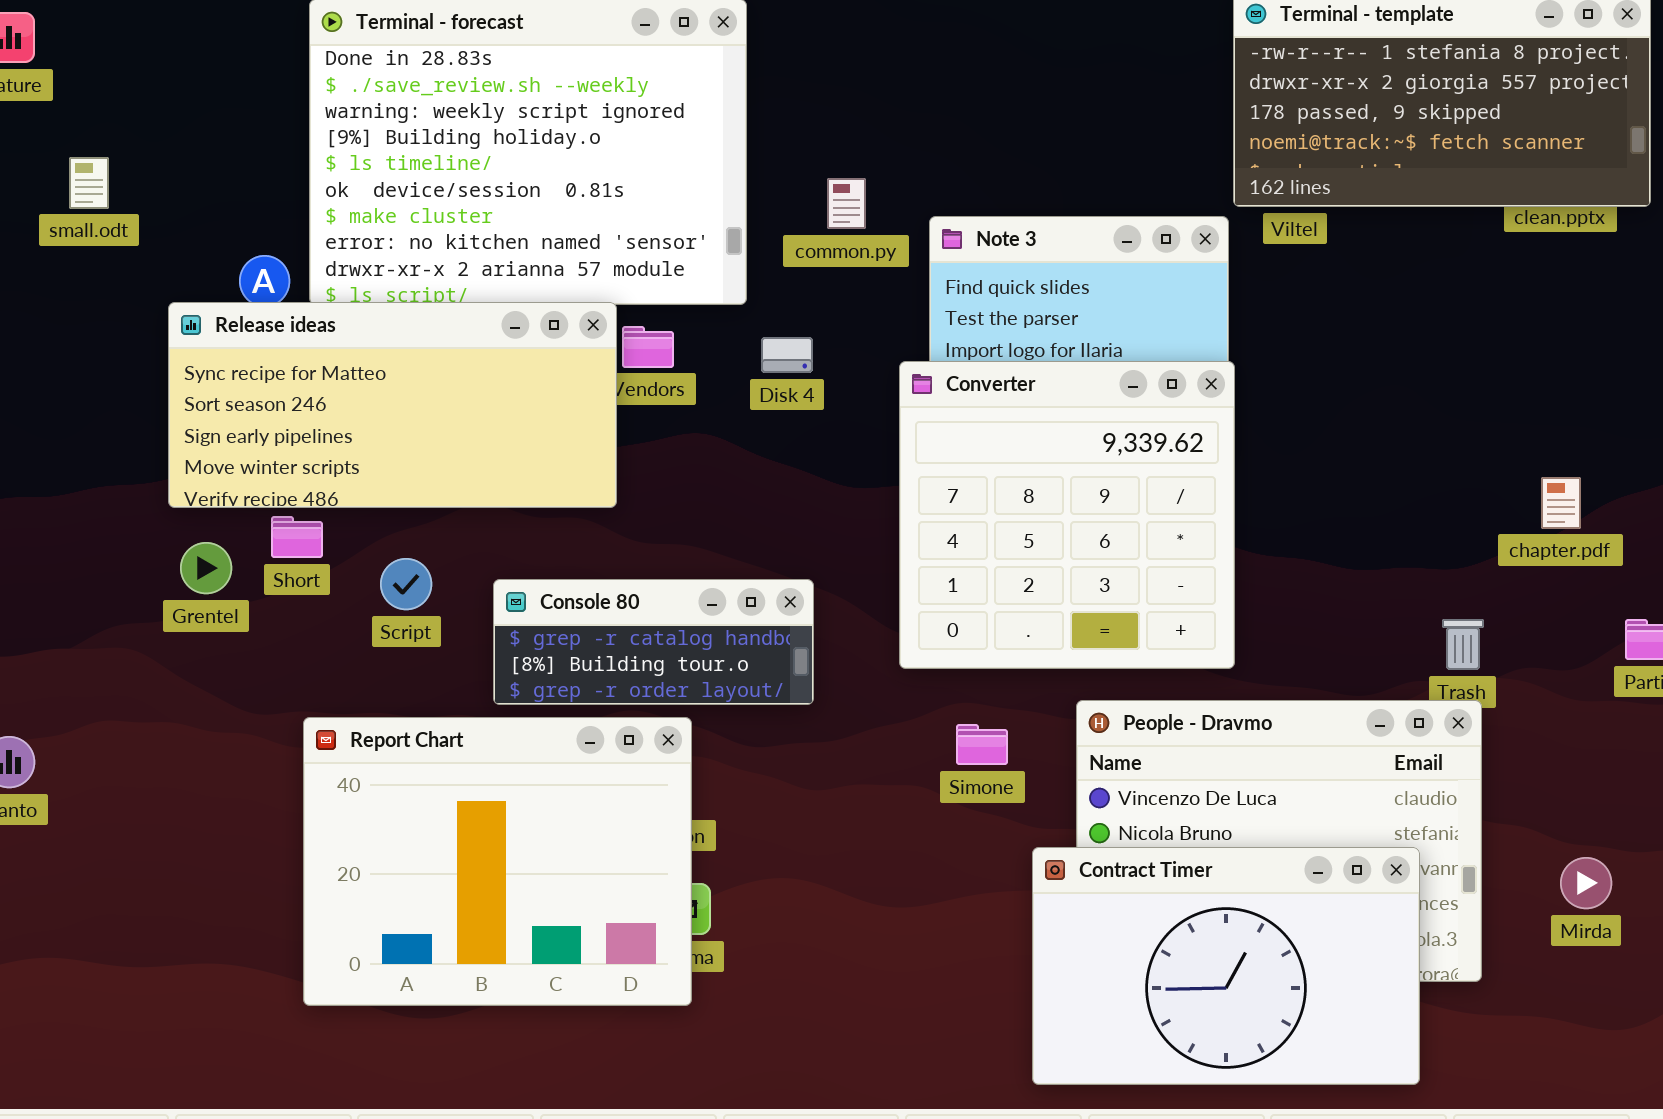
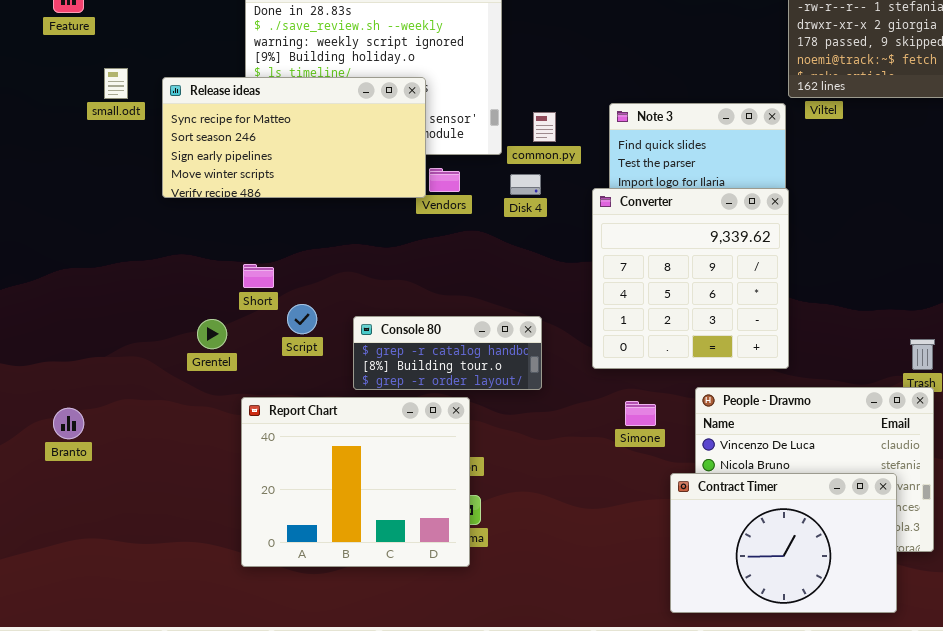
common.py: [827,178,866,229] -> [533,112,556,142], moved
Release ideas: [168,302,617,508] -> [162,77,426,198], moved
Short: [271,516,323,558] -> [243,264,274,288], moved
Grentel: [180,542,232,594] -> [197,319,227,349], moved

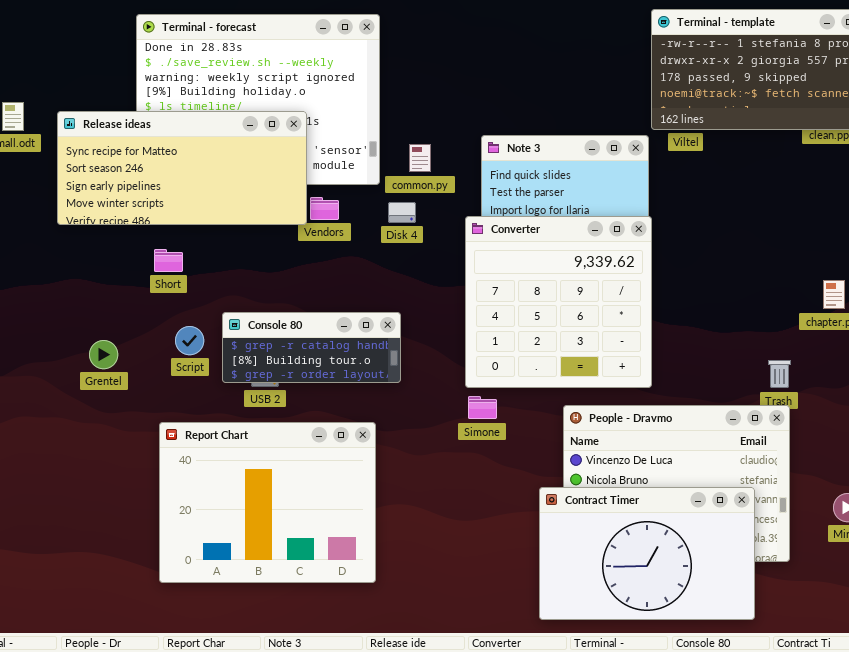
Short: [243,264,274,288] -> [154,249,183,272], moved
Console 80: [353,316,542,390] -> [222,312,401,383], moved
Report Chart: [241,397,470,567] -> [159,422,376,583], moved
Simone: [625,401,656,426] -> [468,396,497,419], moved

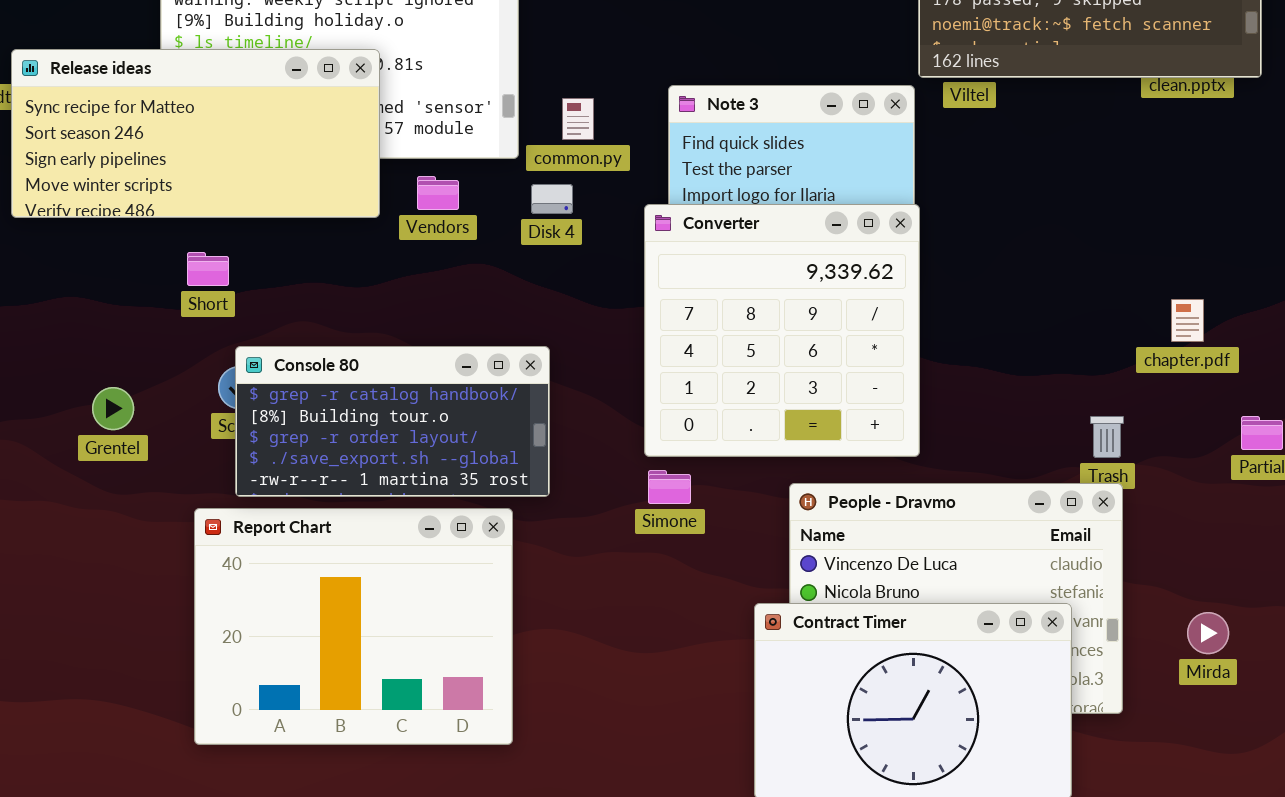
Release ideas: [57,111,307,225] -> [11,49,380,218], moved
Console 80: [222,312,401,383] -> [235,346,550,497], resized

